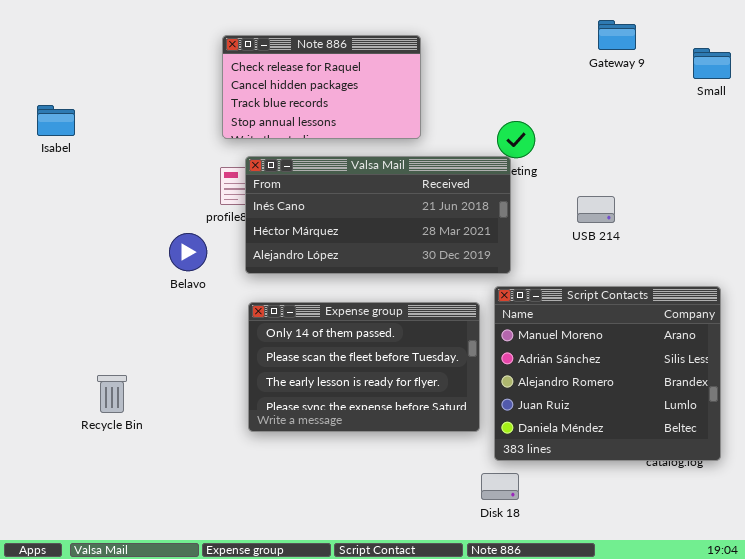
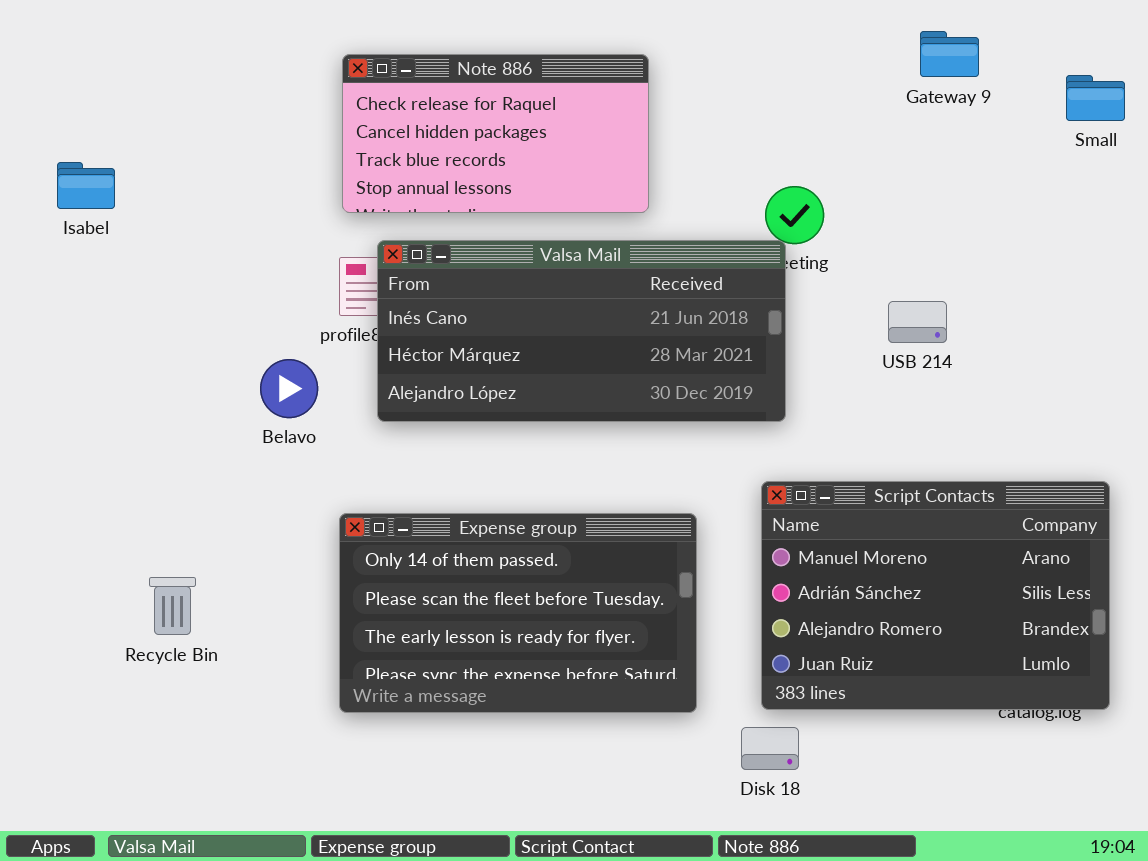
Script Contacts: [494,286,721,461] -> [761,481,1110,710], resized
Expense group: [248,302,480,432] -> [339,513,697,713], moved

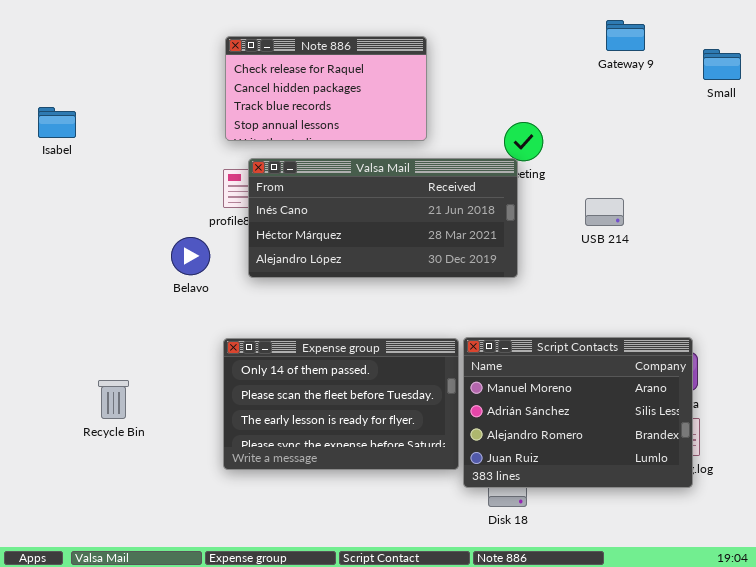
Script Contacts: [761,481,1110,710] -> [463,337,693,488], moved

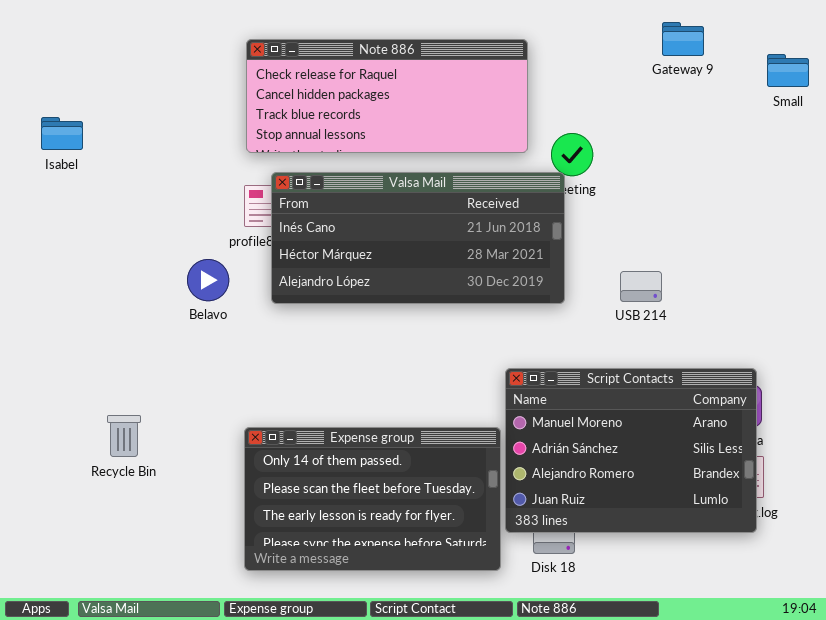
Note 886: [225,36,427,141] -> [246,39,528,153], resized
USB 214: [585,198,624,226] -> [620,271,662,302], moved
Expense group: [223,338,459,470] -> [244,427,501,571], moved

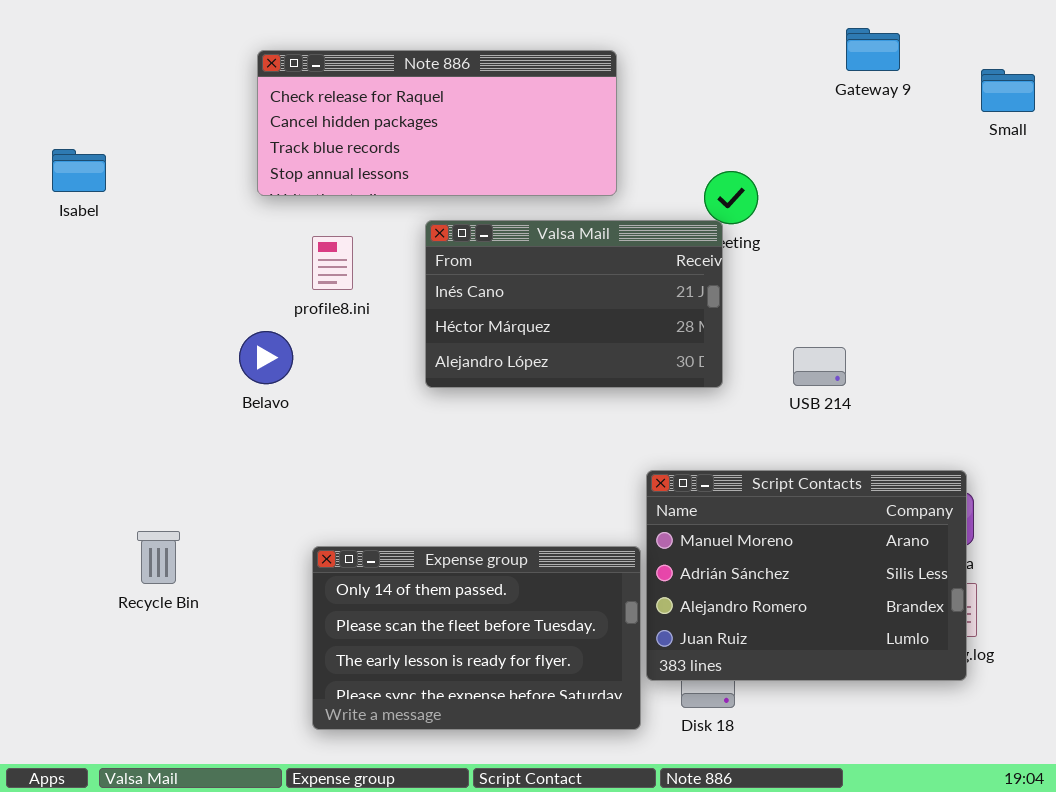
Note 886: [246,39,528,153] -> [257,50,617,196], moved
Valsa Mail: [271,172,565,304] -> [425,220,723,388], resized

